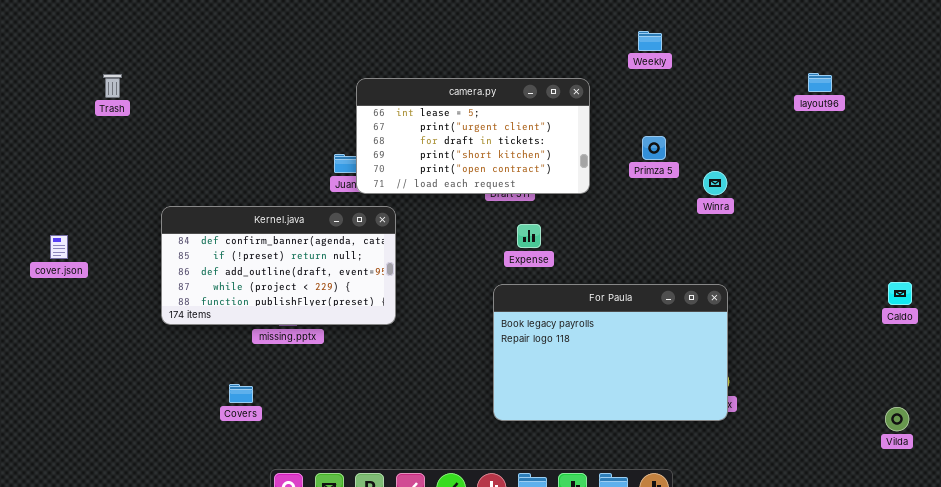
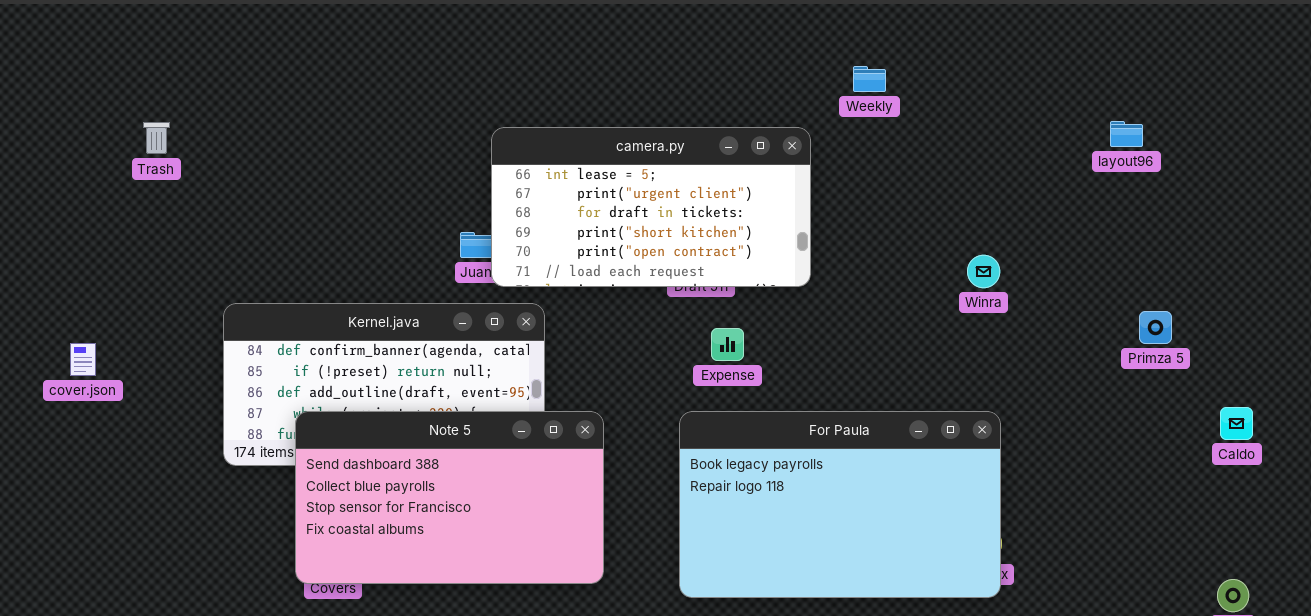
Weekly: [638,31,662,51] -> [853,66,886,92], moved
Primza 5: [642,136,666,160] -> [1139,311,1172,344], moved
Note 5: none -> [295,411,604,584], opened

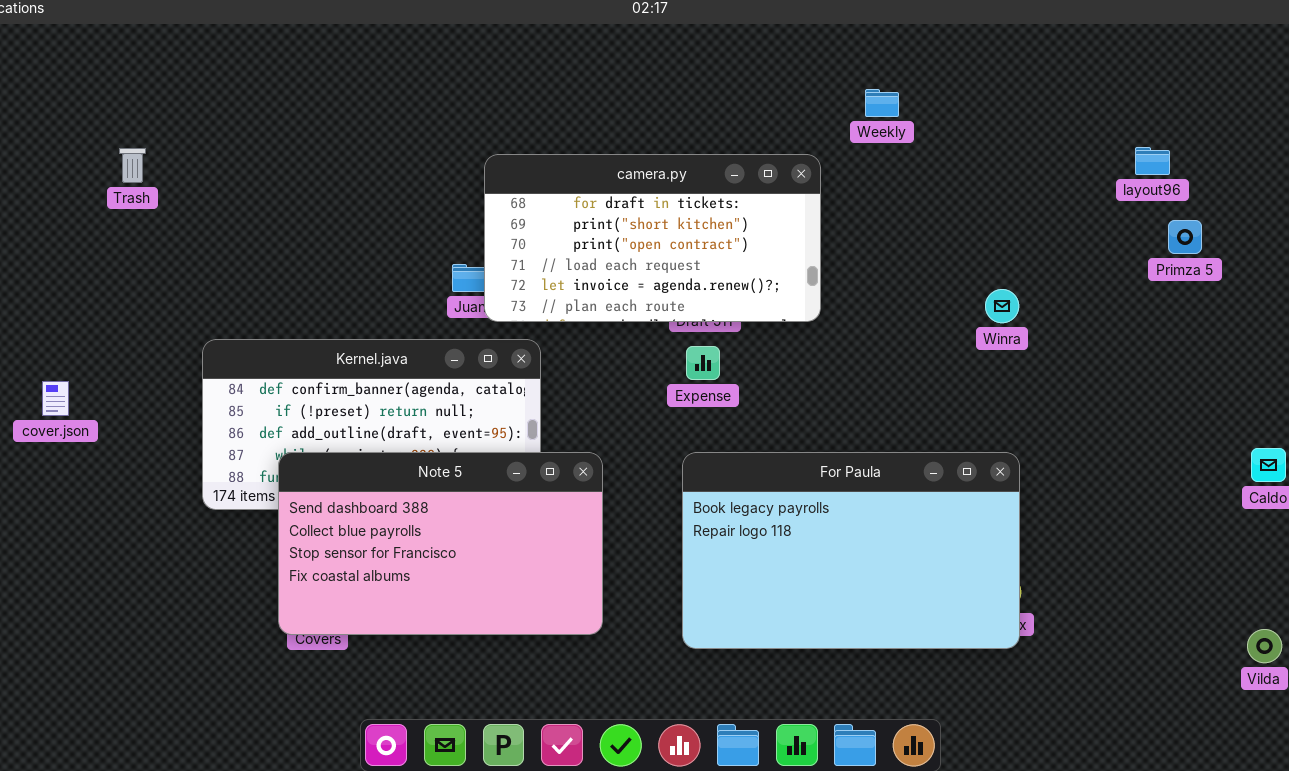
camera.py: [491,127,811,287] -> [484,154,821,322], scrolled down 2 rows
Primza 5: [1139,311,1172,344] -> [1168,220,1202,254], moved
Expense: [711,328,744,361] -> [686,346,720,380], moved

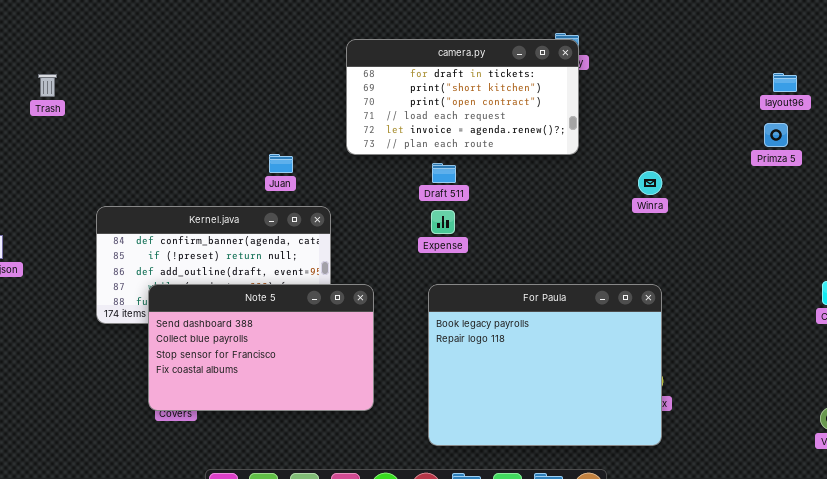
layout96: [1135,147,1170,175] -> [773,73,797,92], moved
camera.py: [484,154,821,322] -> [346,39,579,155], moved
For Paula: [682,452,1020,649] -> [428,284,662,446], resized

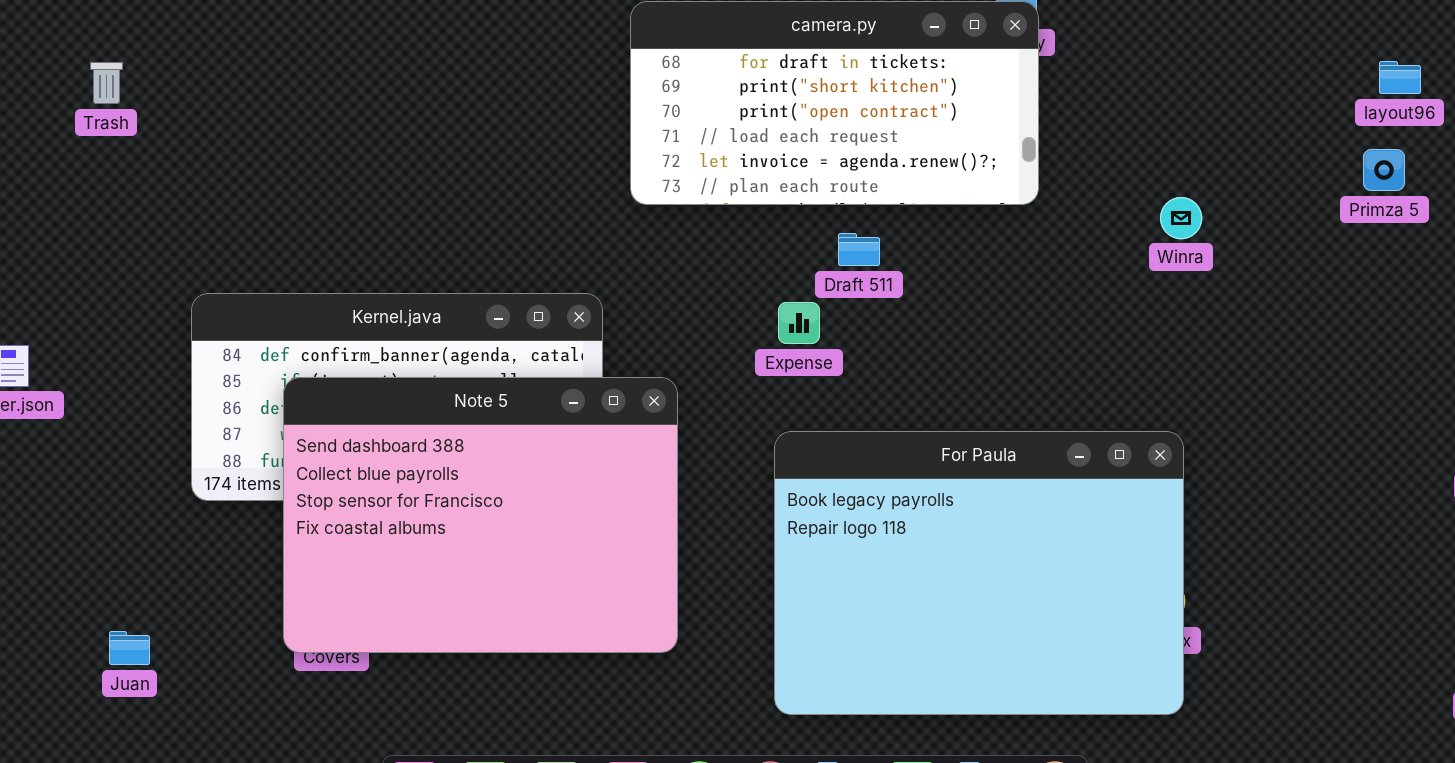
Juan: [269,154,293,173] -> [109,631,150,665], moved
Draft 511: [432,163,456,183] -> [838,233,880,266], moved
Winra: [638,171,662,195] -> [1160,197,1202,239], moved
Note 5: [148,284,374,411] -> [283,377,678,653], resized

